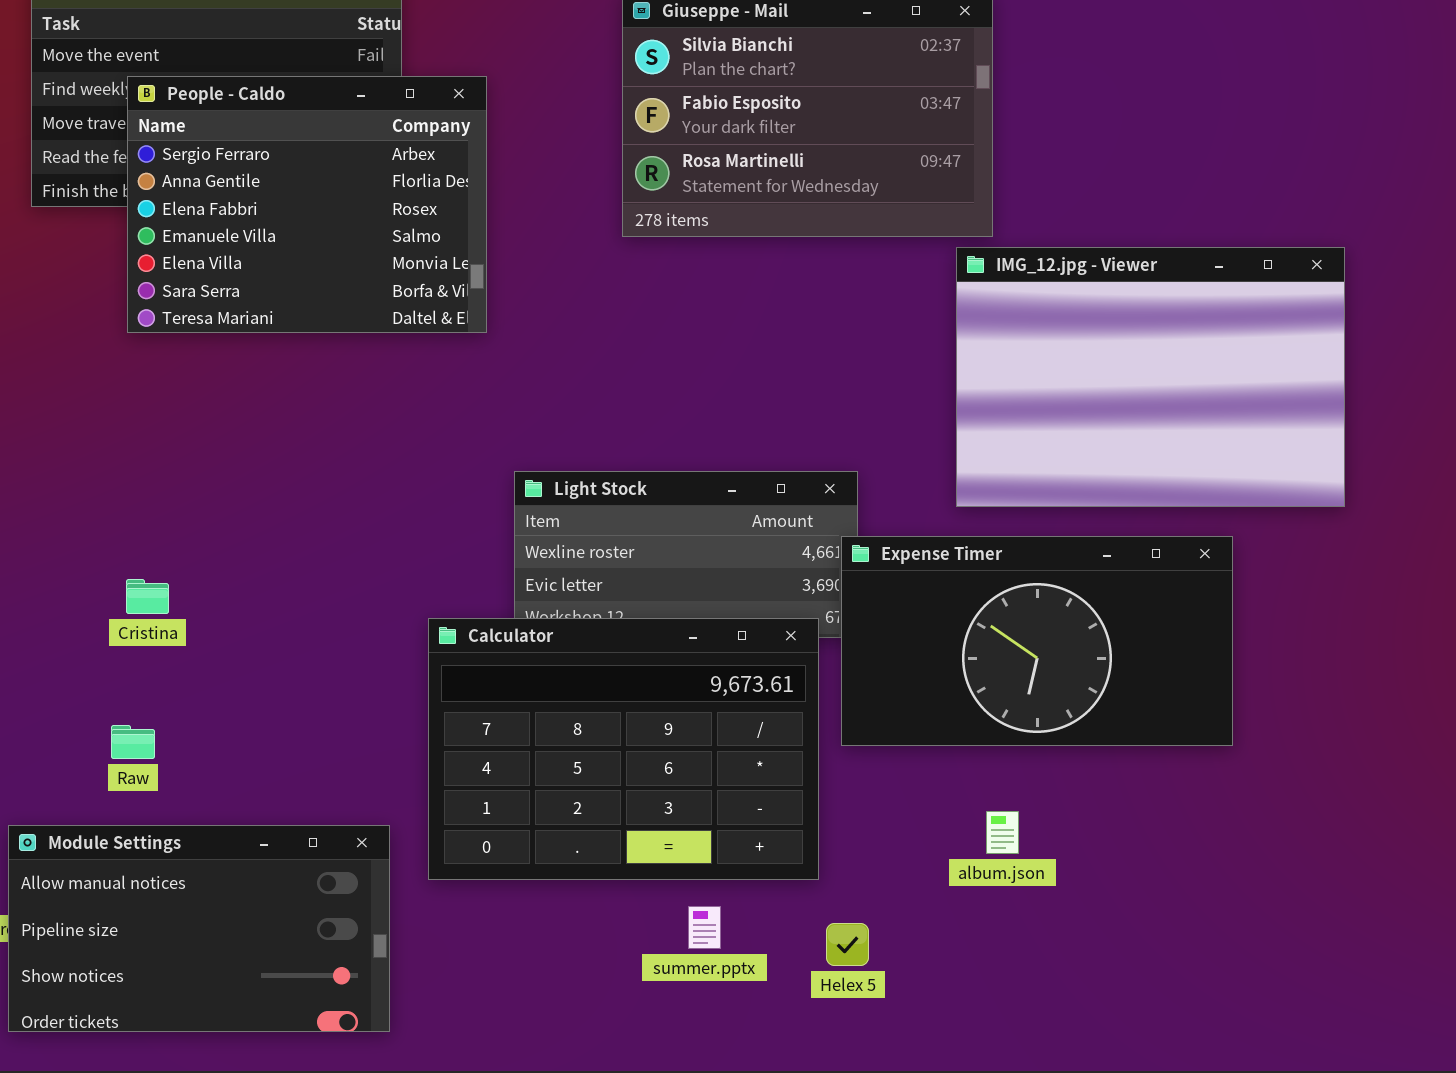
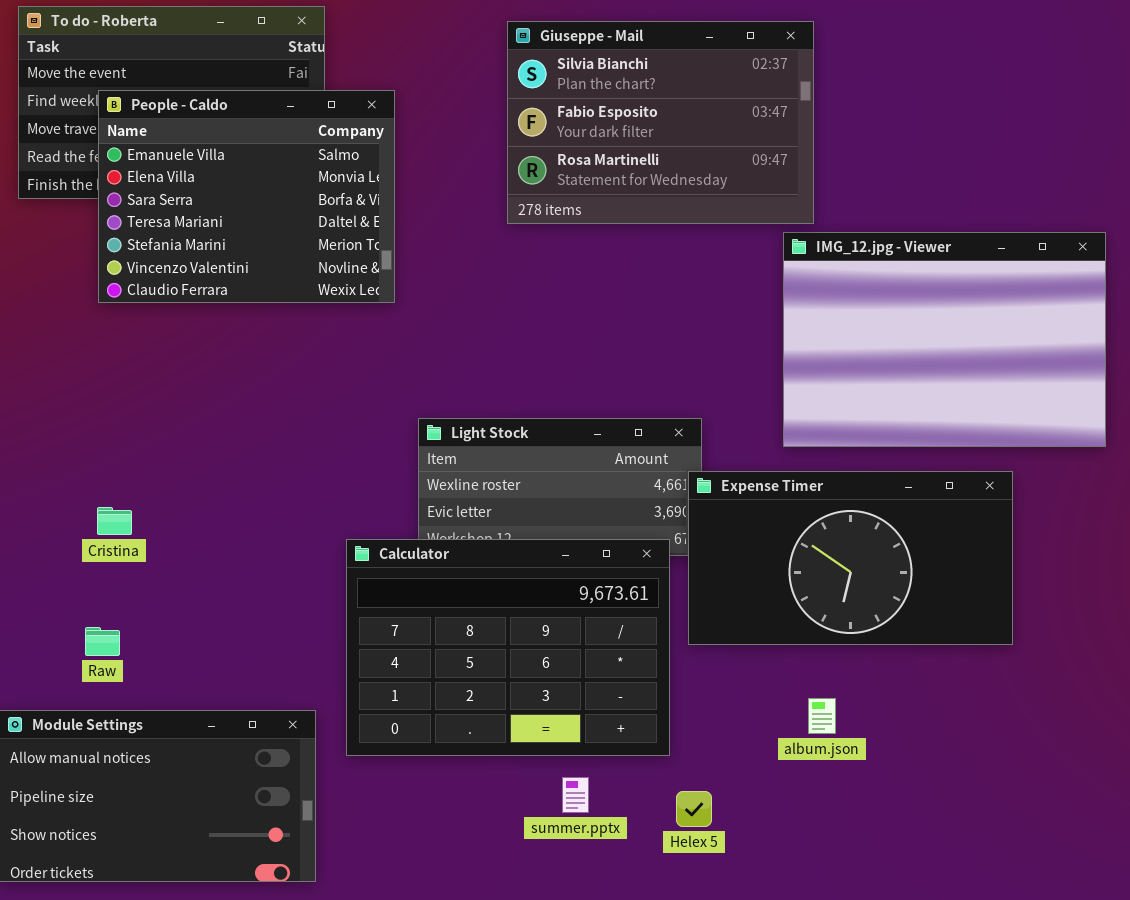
People - Caldo: [127,76,487,333] -> [98,90,395,303], scrolled down 3 rows

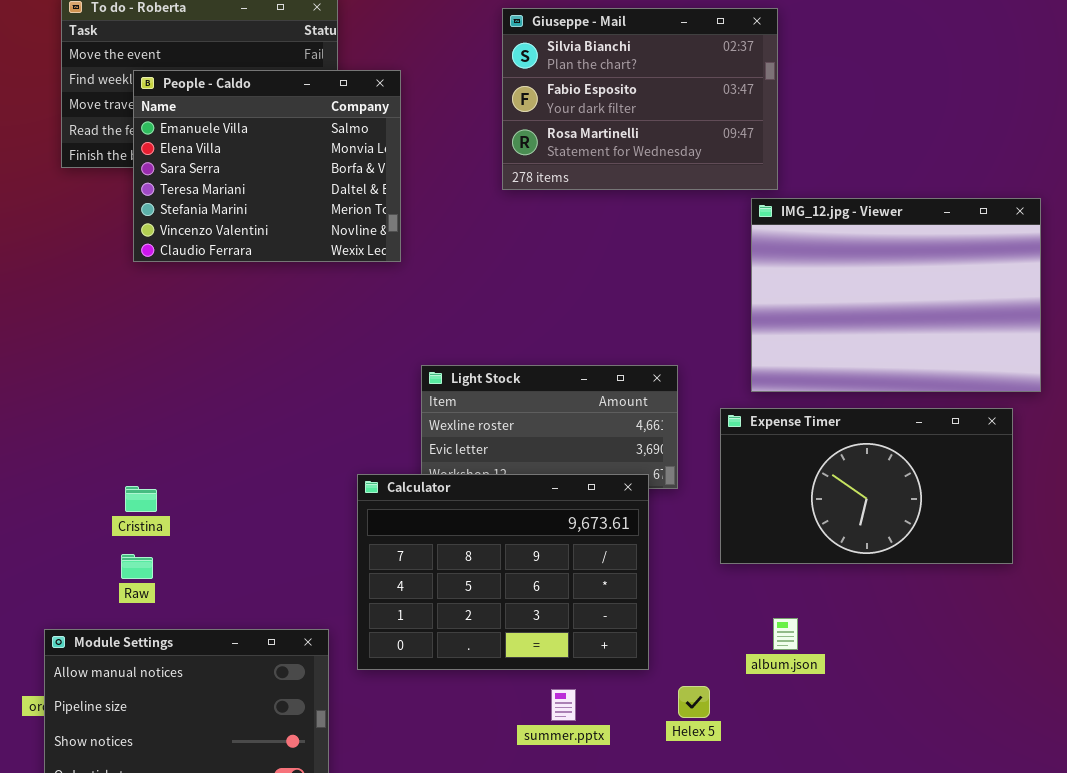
Expense Timer: [688,471,1013,645] -> [720,408,1013,564], moved
Cristina: [97,507,132,535] -> [125,486,157,512], moved
Helex 5: [676,791,712,827] -> [678,686,710,718], moved

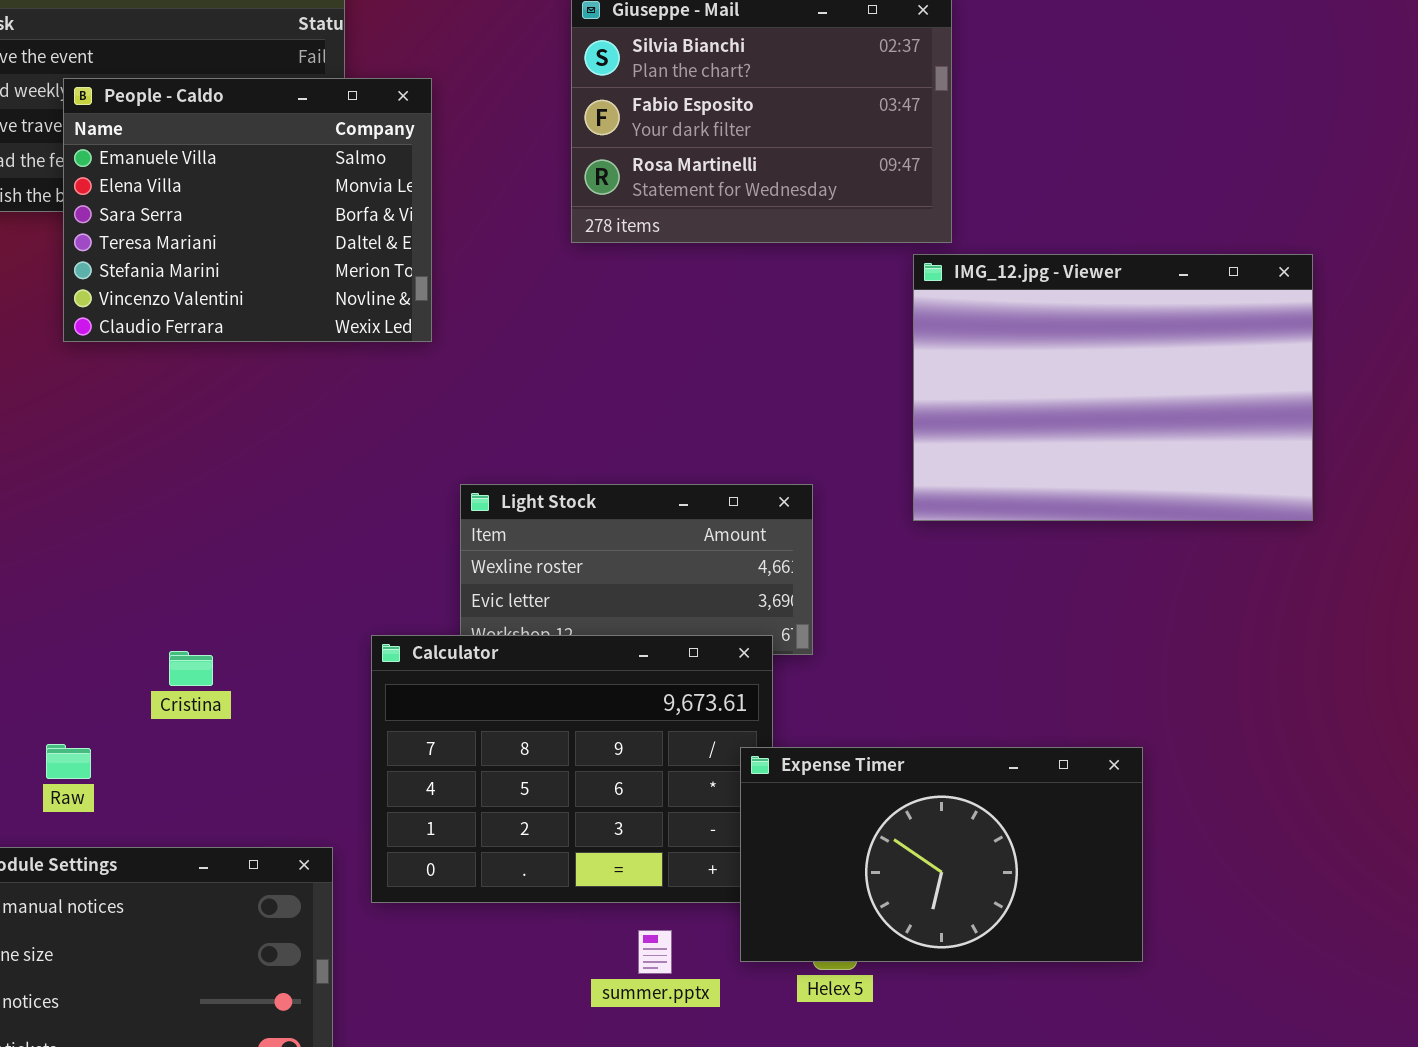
Expense Timer: [720,408,1013,564] -> [740,747,1143,962], moved
Cristina: [125,486,157,512] -> [169,651,213,686], moved

